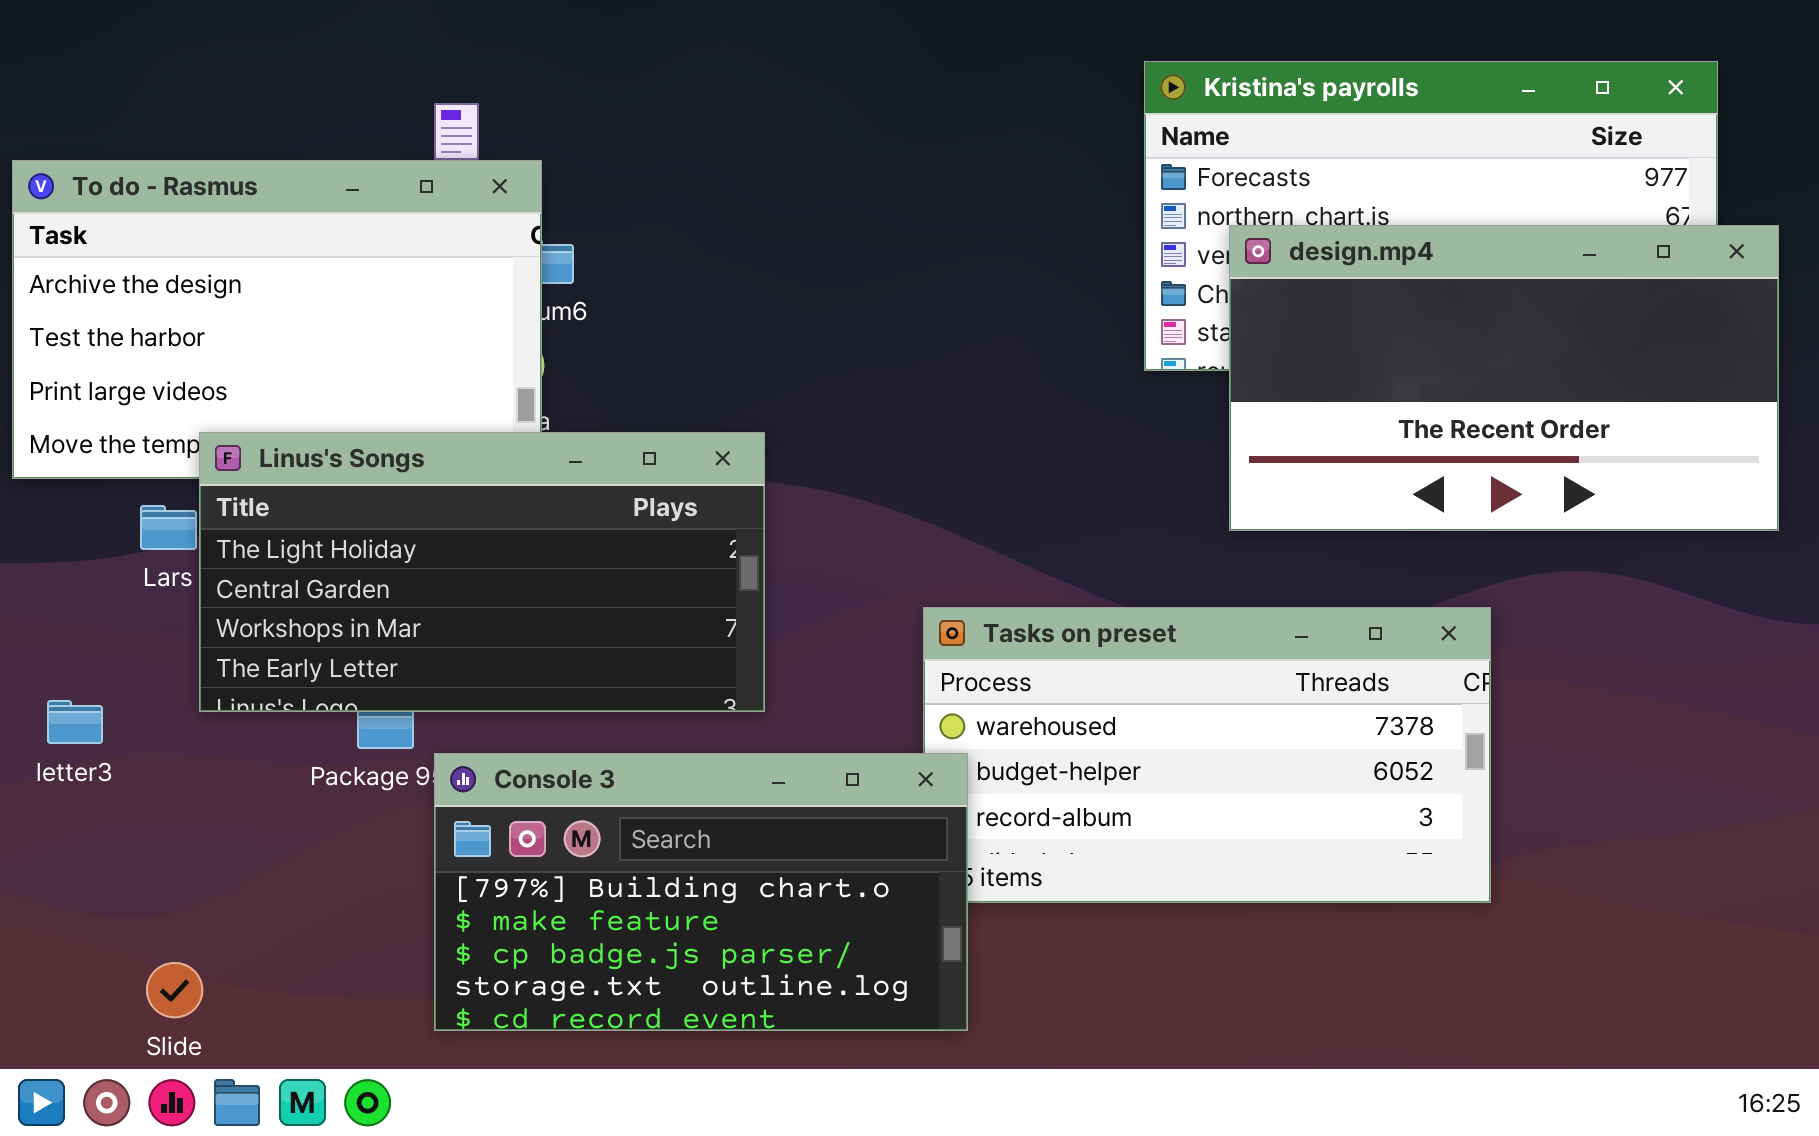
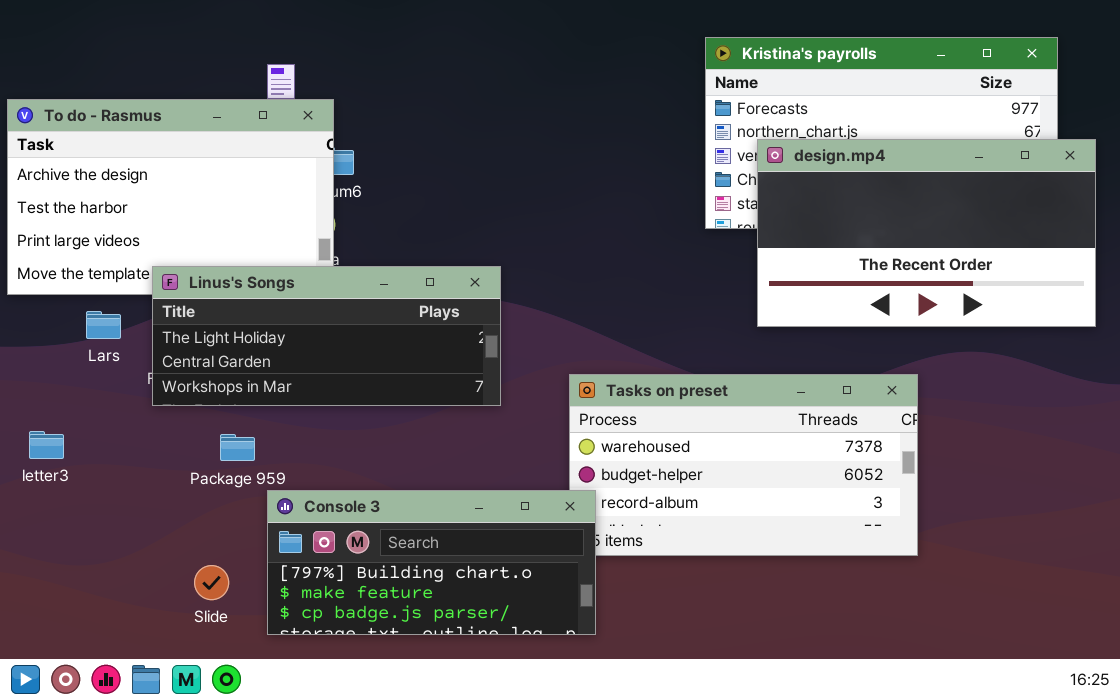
Linus's Songs: [199,432,765,712] -> [152,266,501,406], moved, resized
Console 3: [434,753,968,1031] -> [267,490,596,635], resized
Slide: [146,962,203,1018] -> [194,565,229,600], moved

